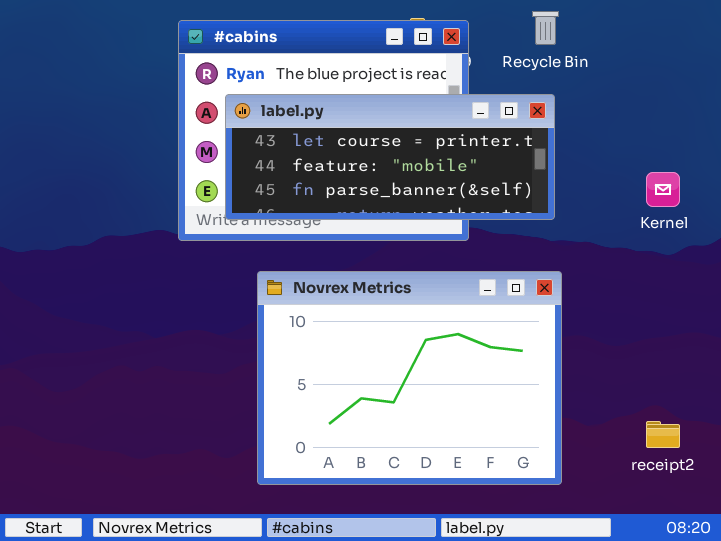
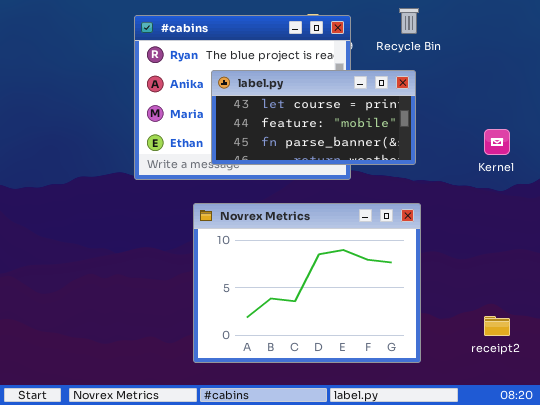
label.py: [225,94,555,220] -> [211,70,416,165], resized

